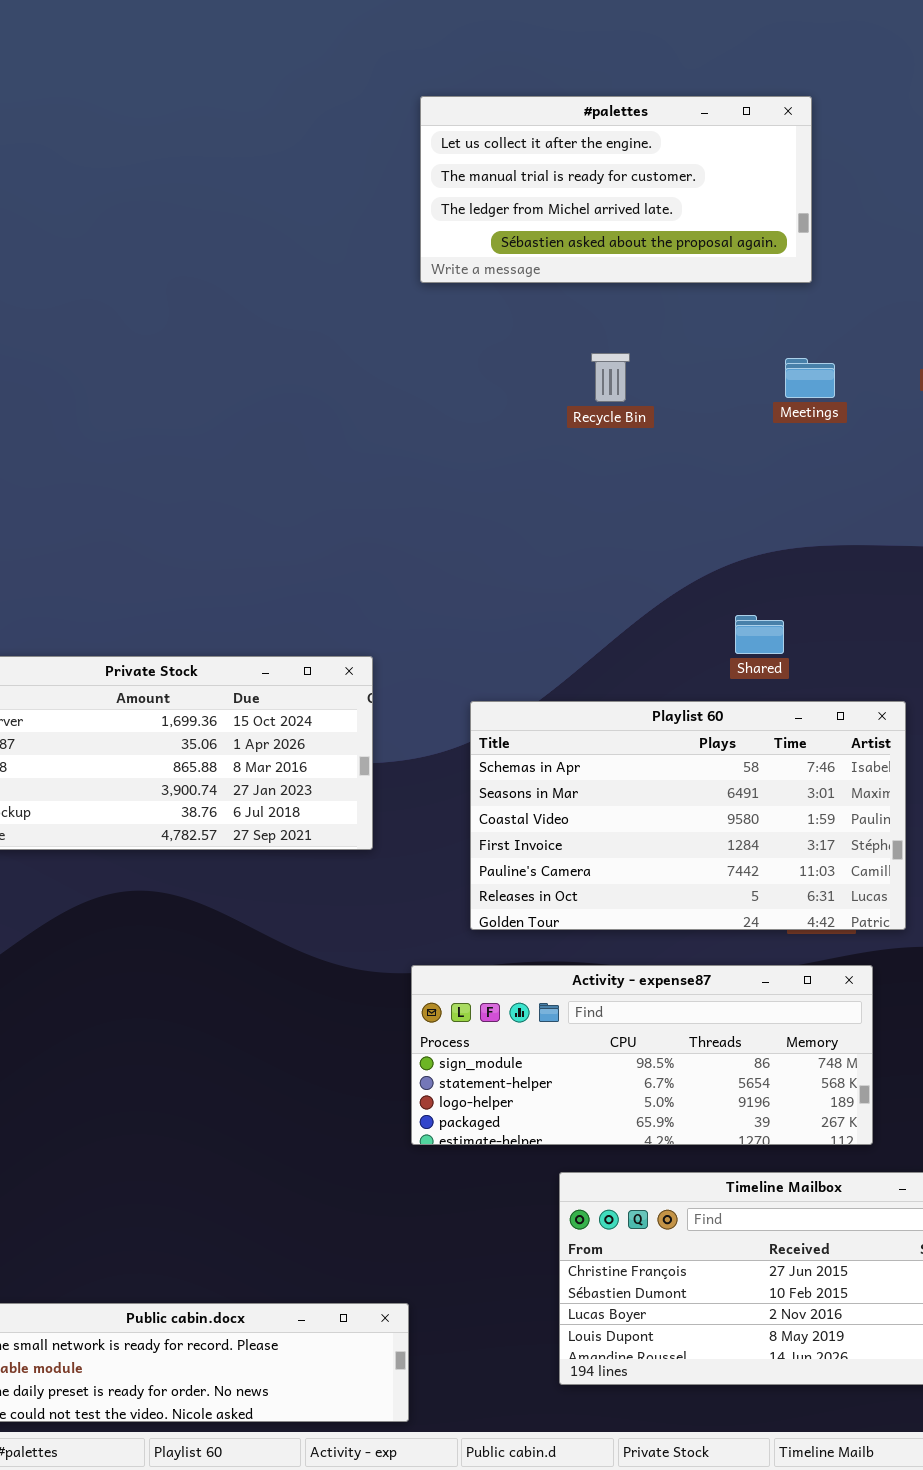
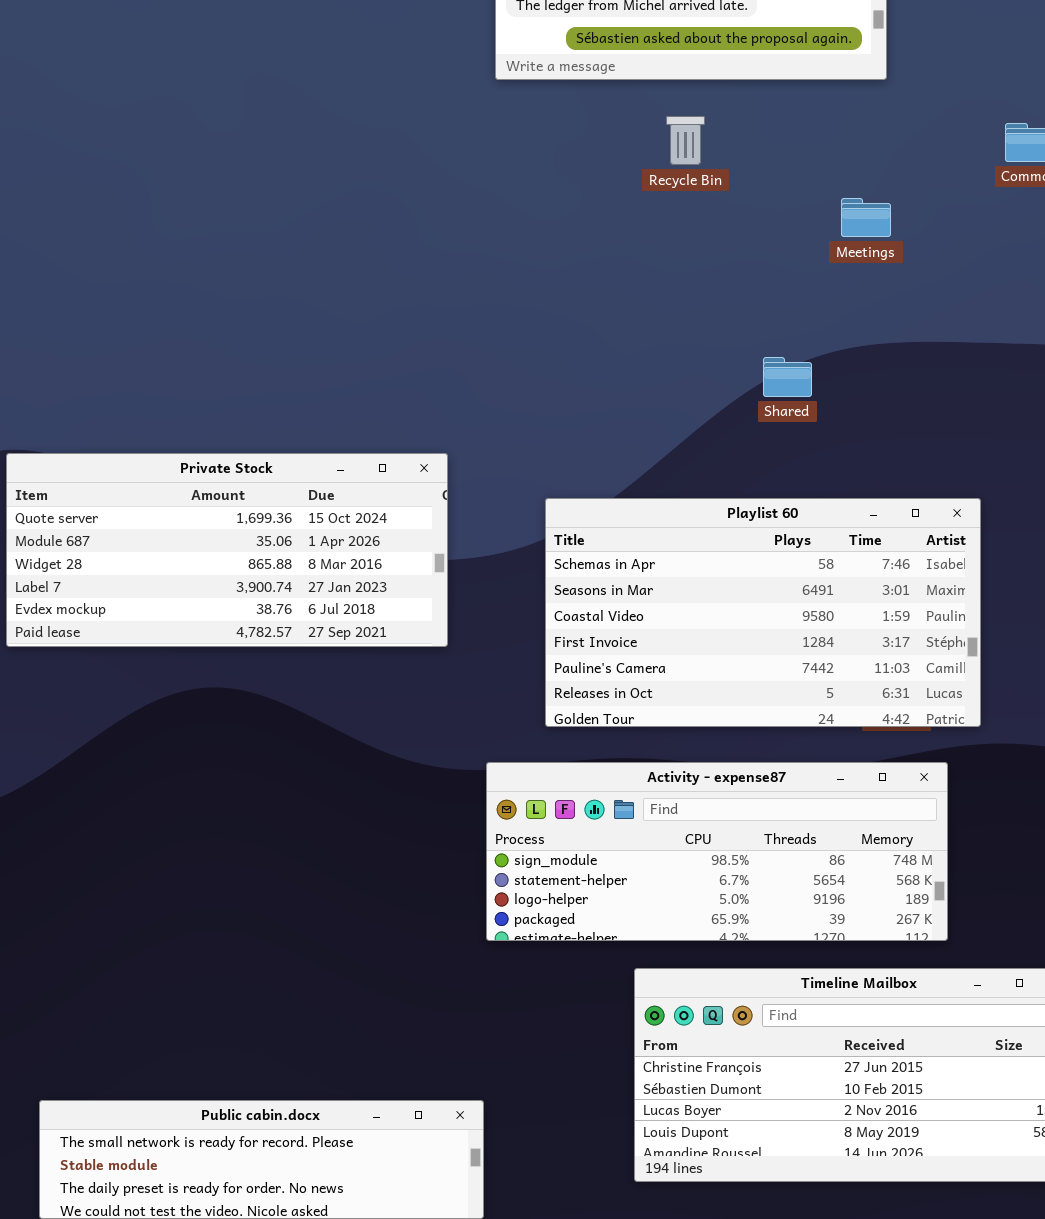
Recycle Bin: [591,353,630,402] -> [666,116,705,165], moved
Meetings: [785,358,835,398] -> [841,198,891,237], moved
Shared: [735,615,784,654] -> [763,357,812,397], moved

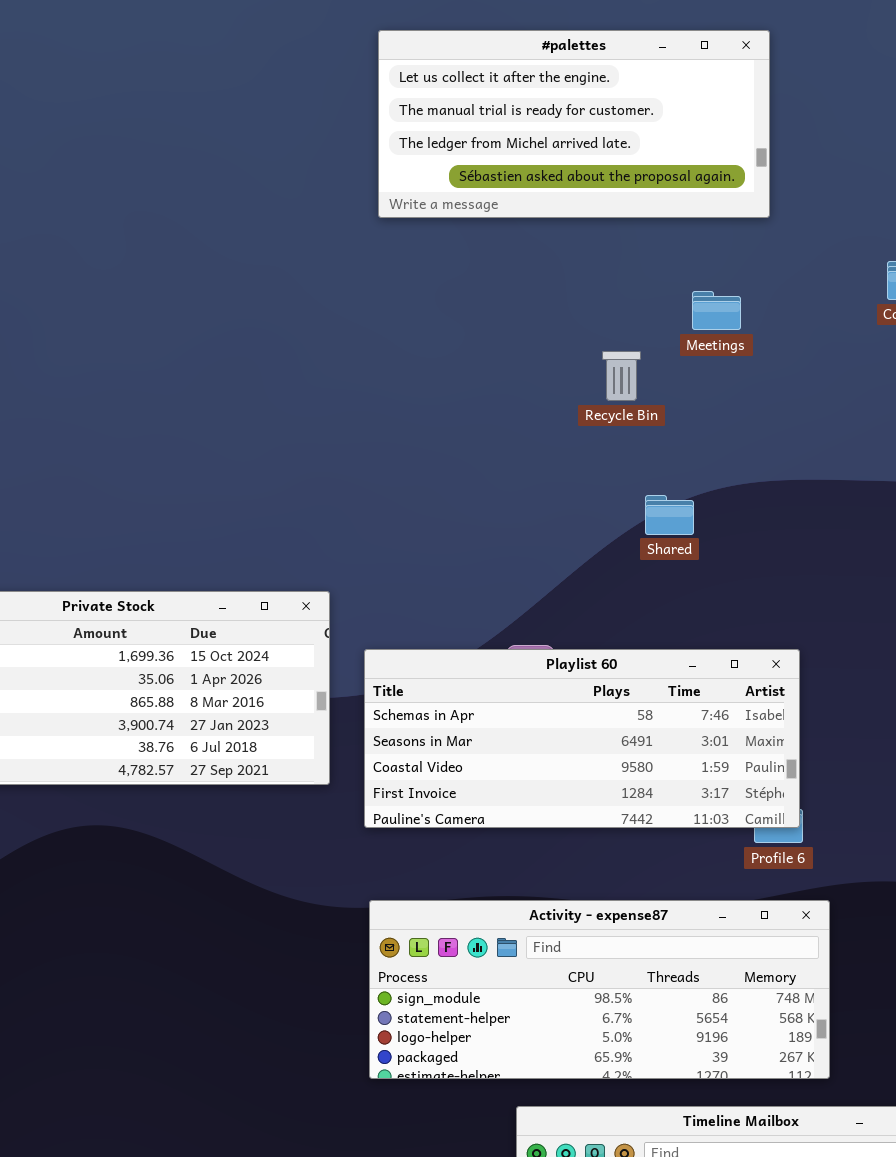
Recycle Bin: [666,116,705,165] -> [602,351,641,401], moved
Meetings: [841,198,891,237] -> [692,291,741,330], moved
Playlist 60: [545,498,981,727] -> [364,649,800,828], moved, resized

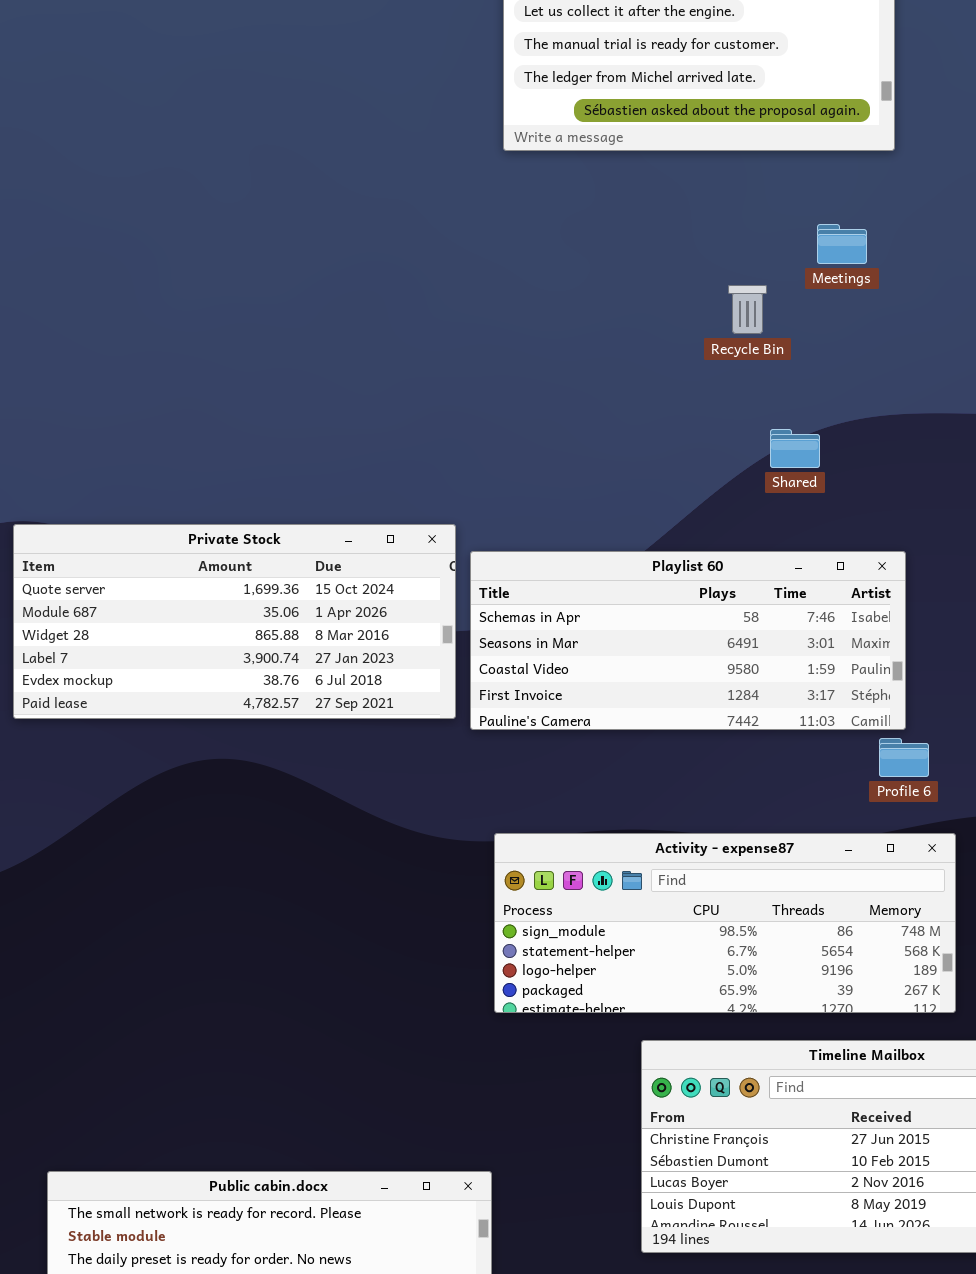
Playlist 60: [364,649,800,828] -> [470,551,906,730], moved

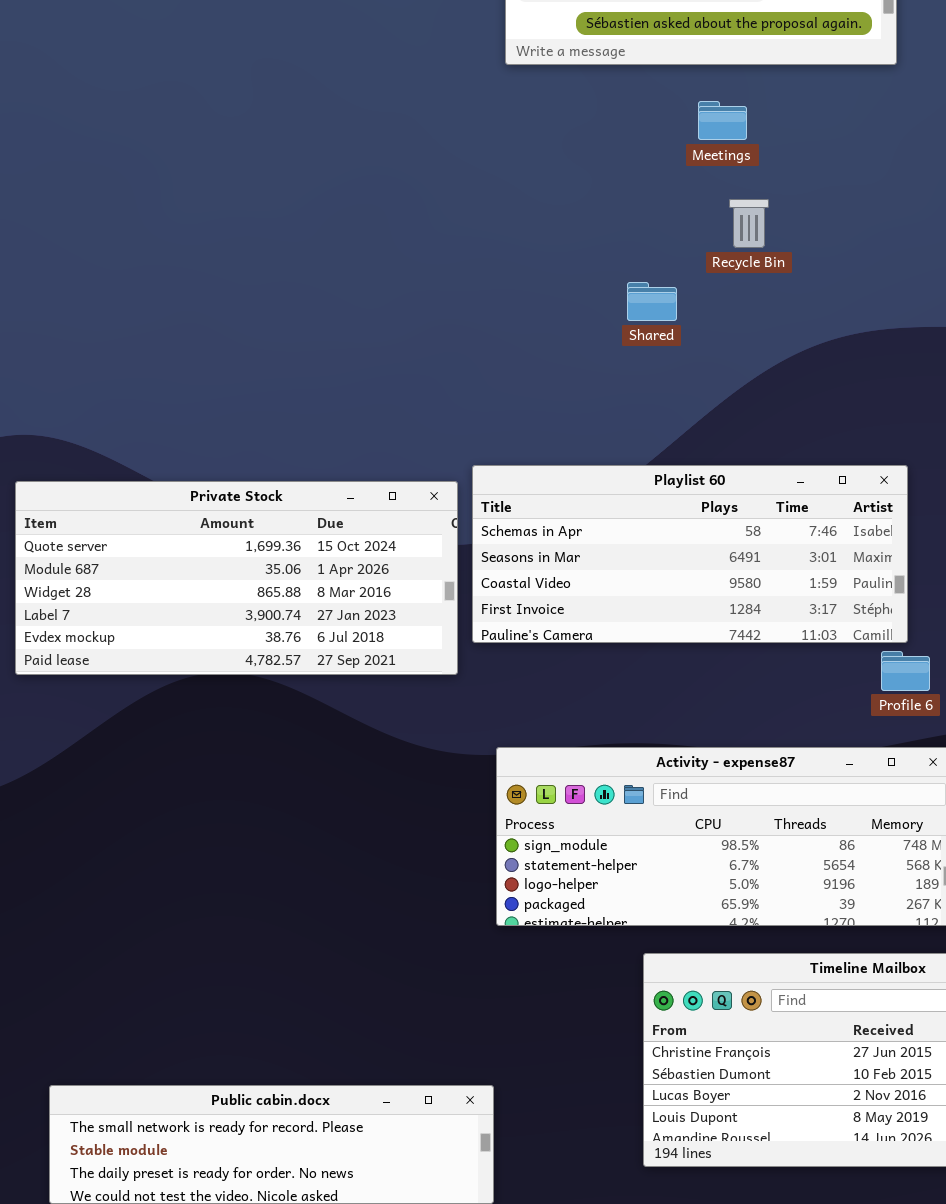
Meetings: [817,224,867,264] -> [698,101,747,140], moved
Shared: [770,429,820,468] -> [627,282,677,321], moved
Private Stock: [13,524,456,719] -> [15,481,458,675], moved

